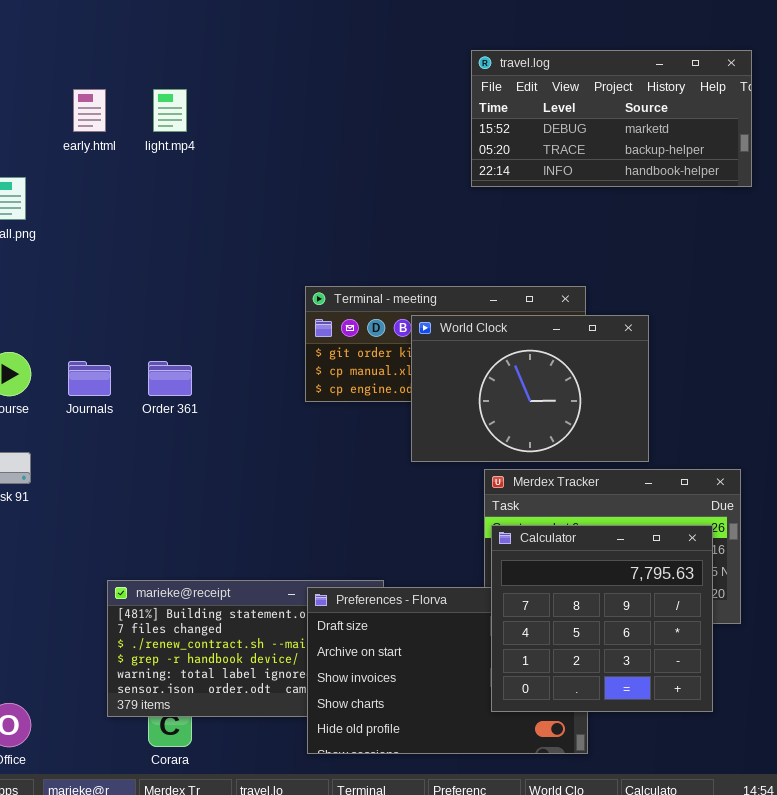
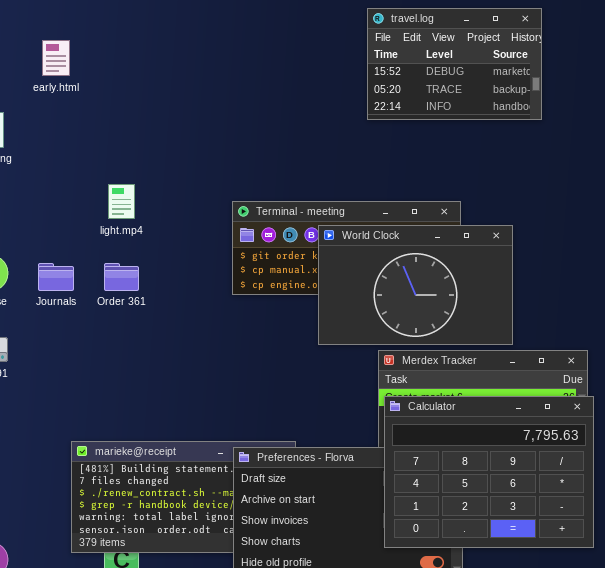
travel.log: [471,50,752,187] -> [367,8,542,120], resized
light.mp4: [153,89,187,132] -> [108,184,135,219], moved
Calculator: [491,525,713,712] -> [384,396,594,548], resized

